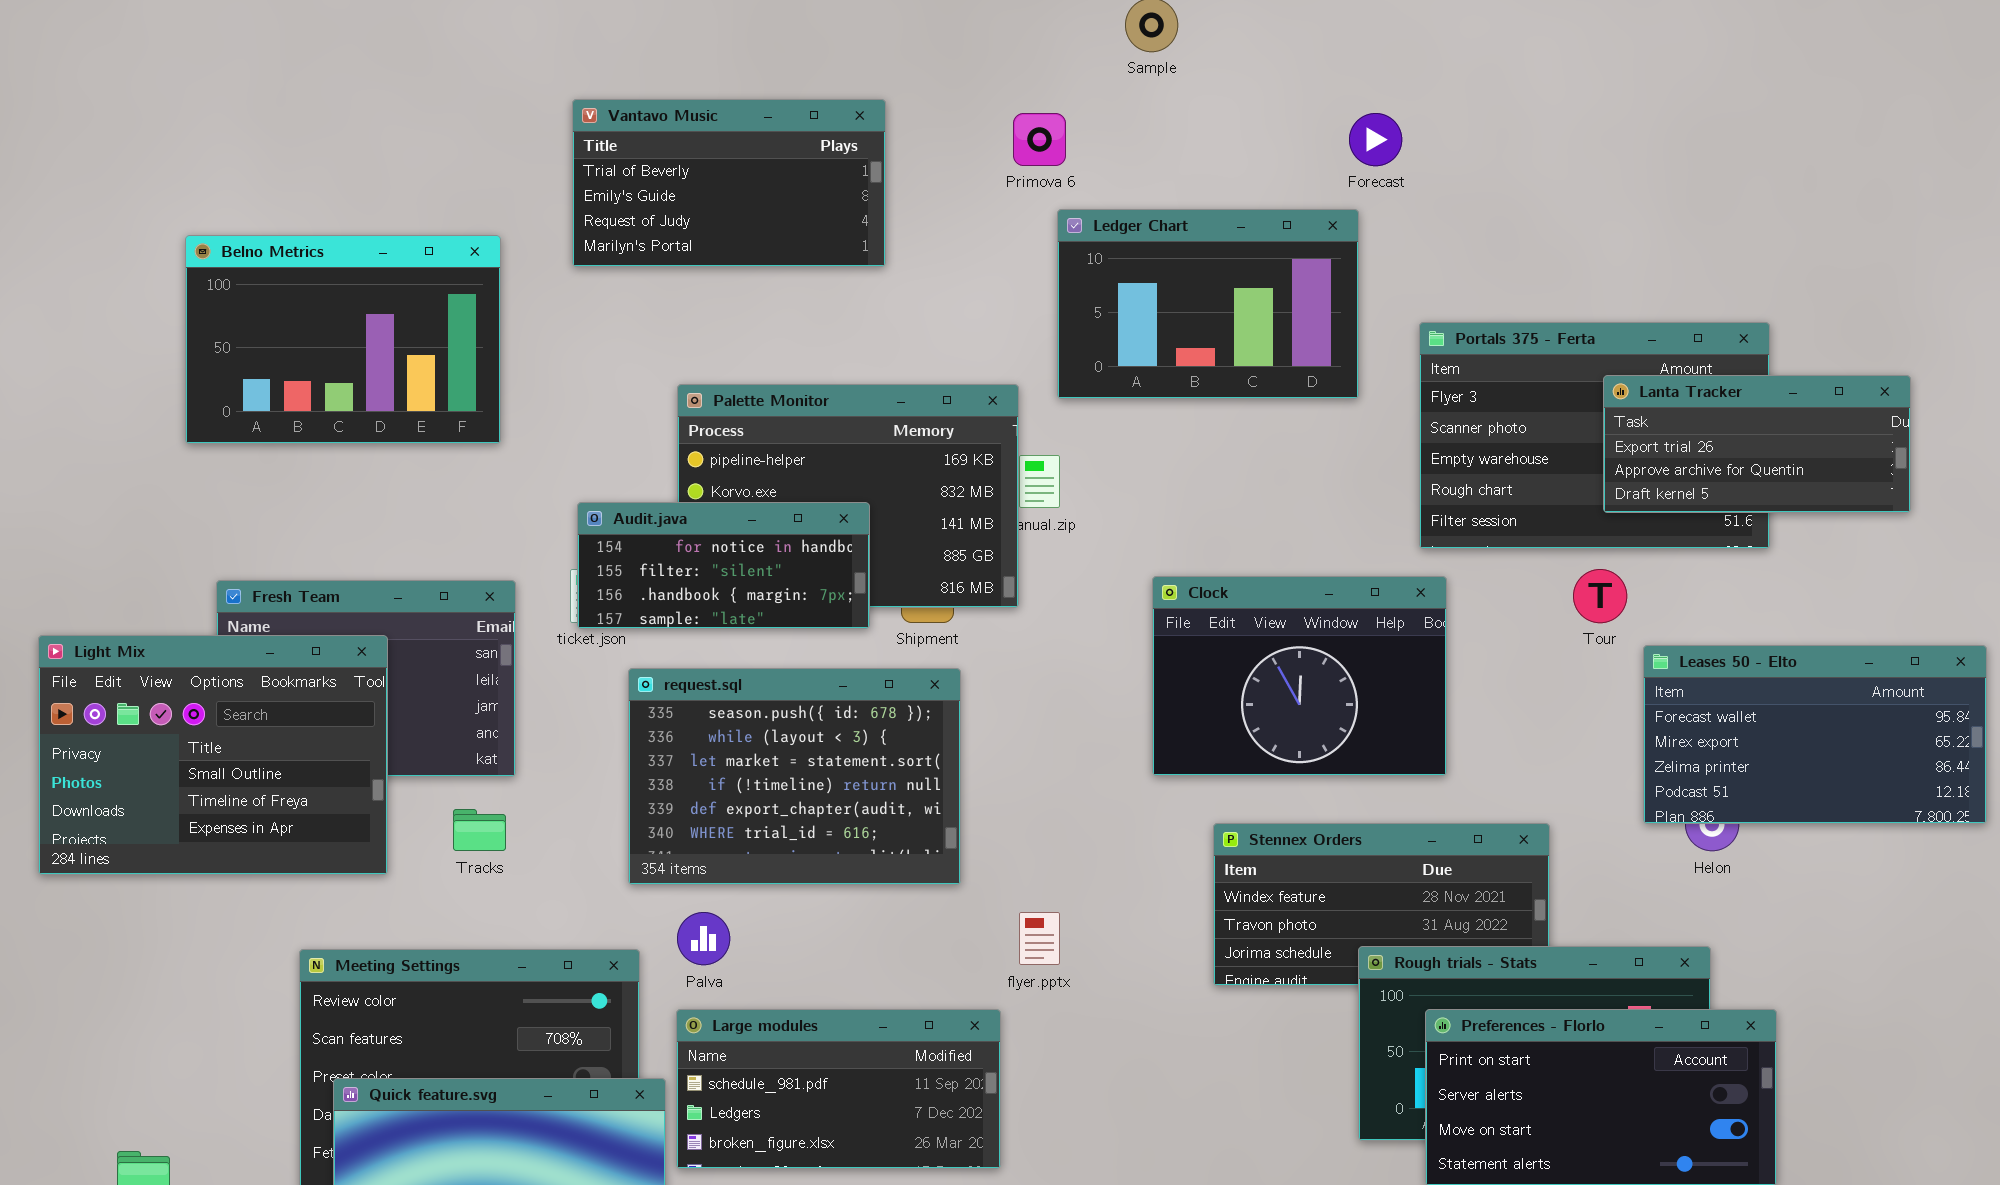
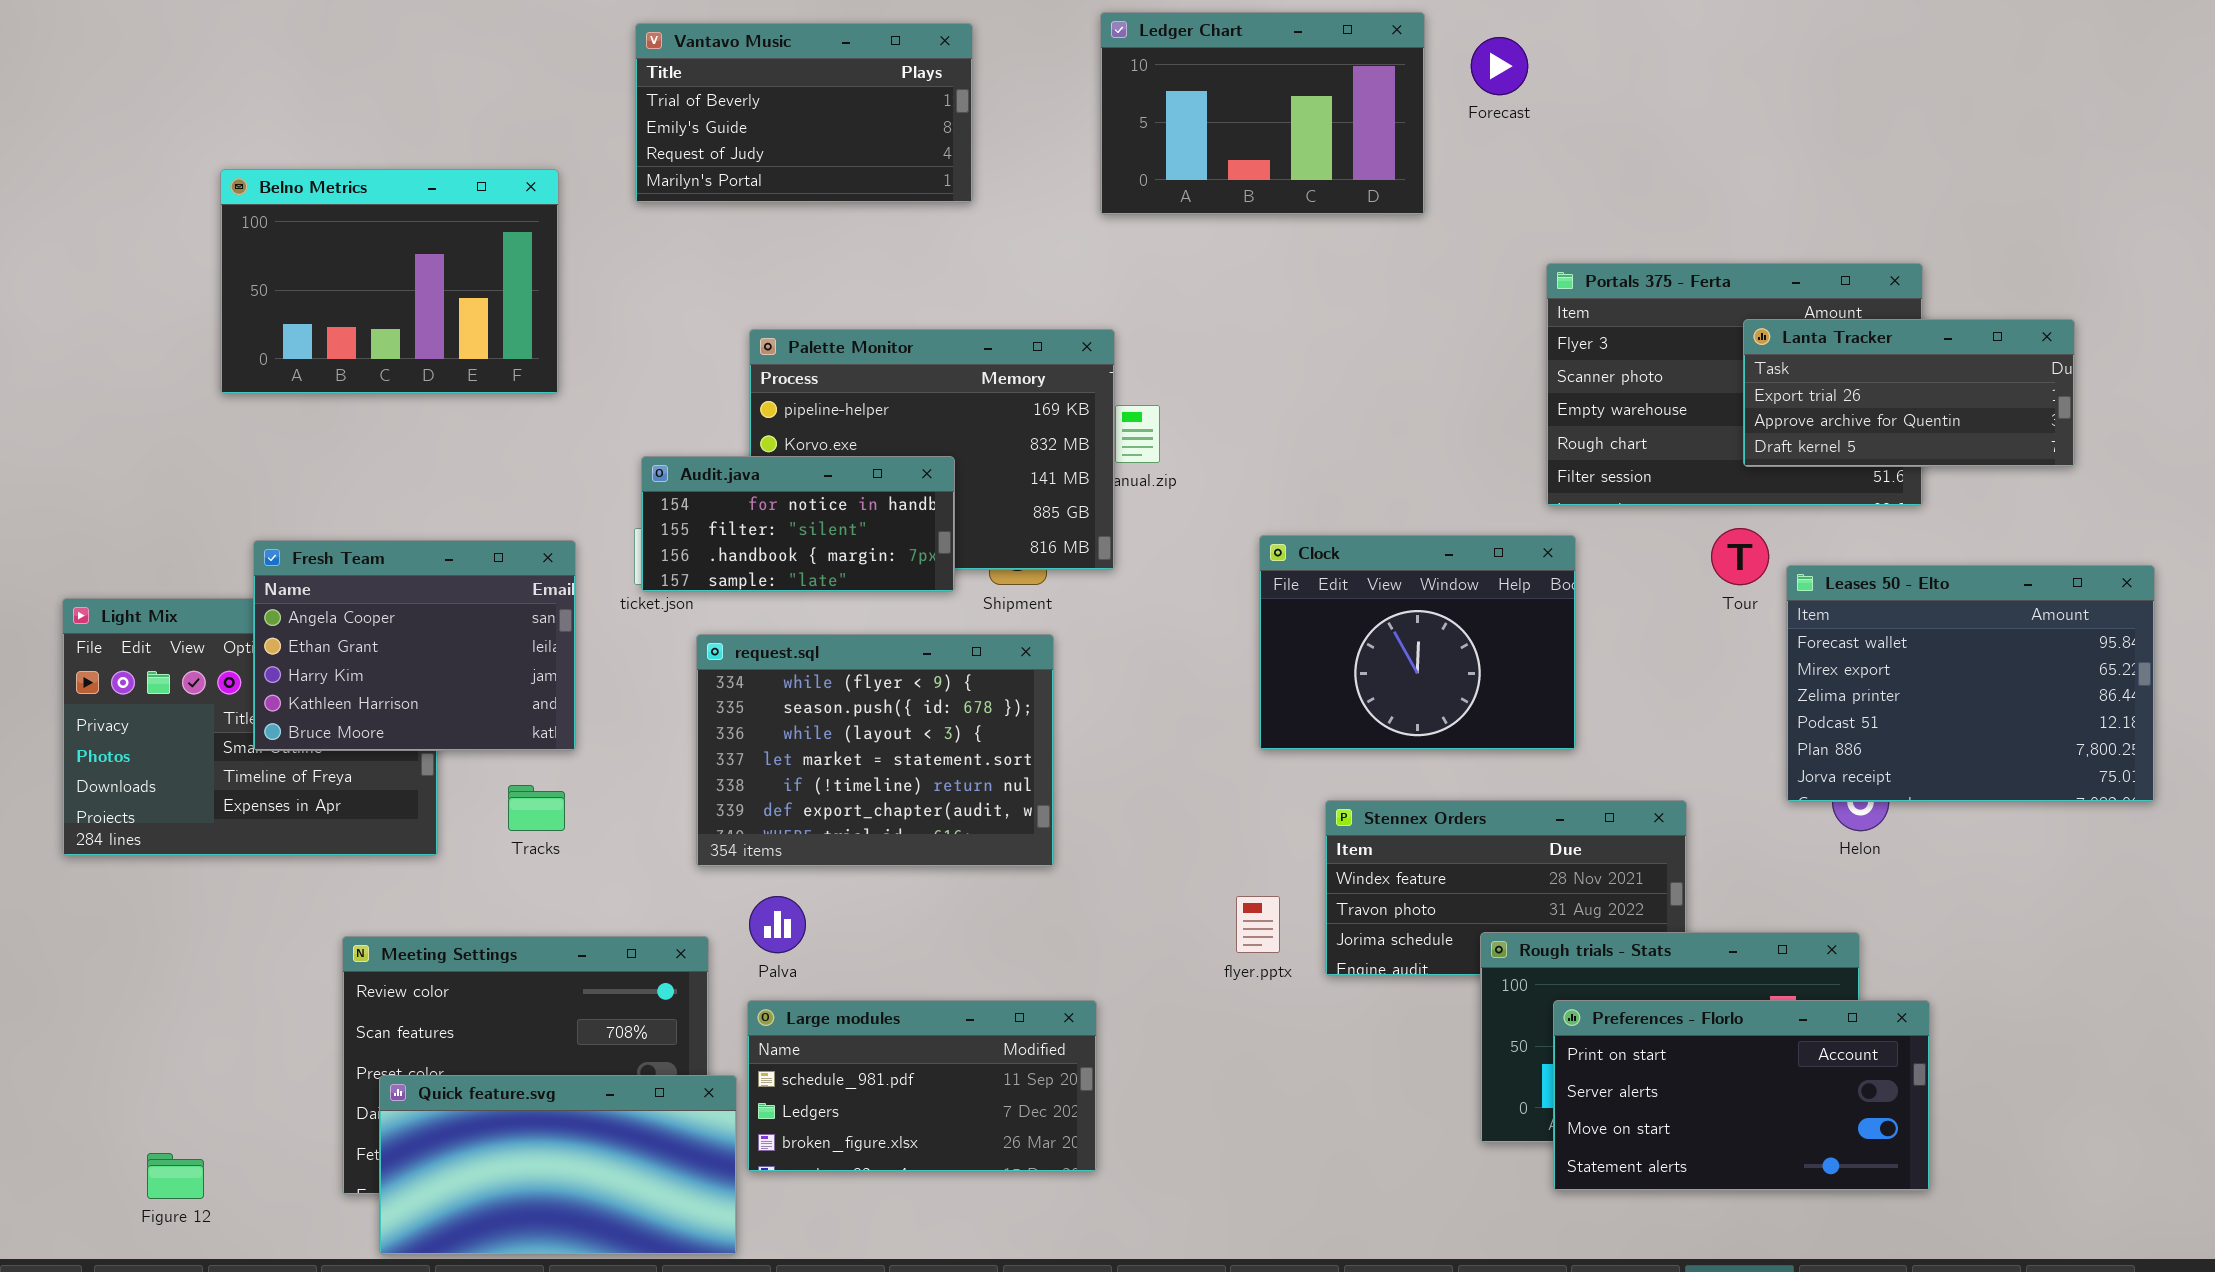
Ledger Chart: [1057,209,1359,399] -> [1100,12,1425,215], moved
Fresh Team: [216,580,516,777] -> [253,540,576,751], raised
Leases 50 - Elto: [1643,645,1987,824] -> [1786,565,2155,802], resized
request.sql: [628,668,961,885] -> [696,634,1054,867], scrolled up 1 row
flyer.pptx: [1019,912,1060,965] -> [1236,896,1280,953], moved

